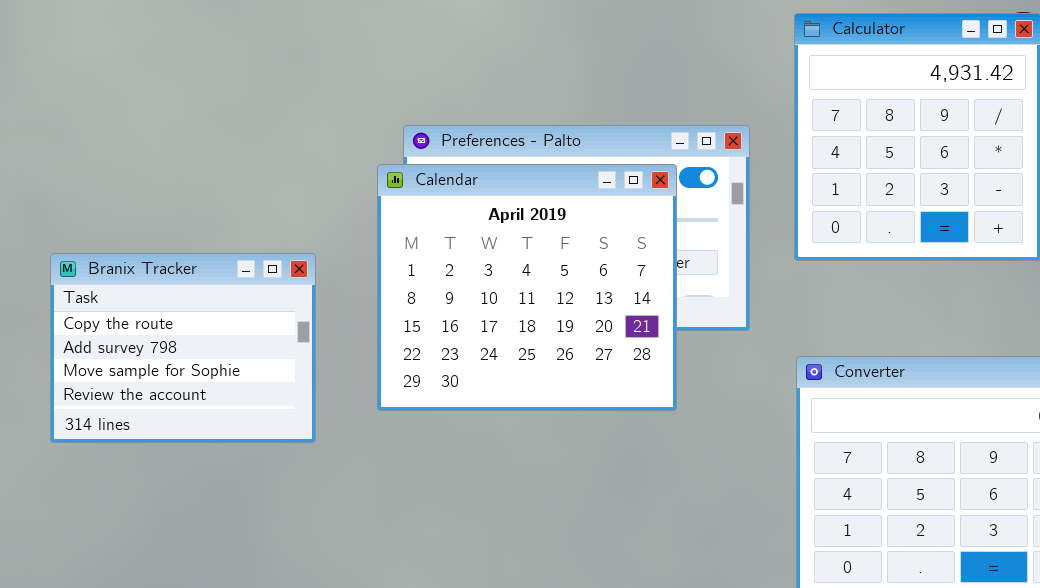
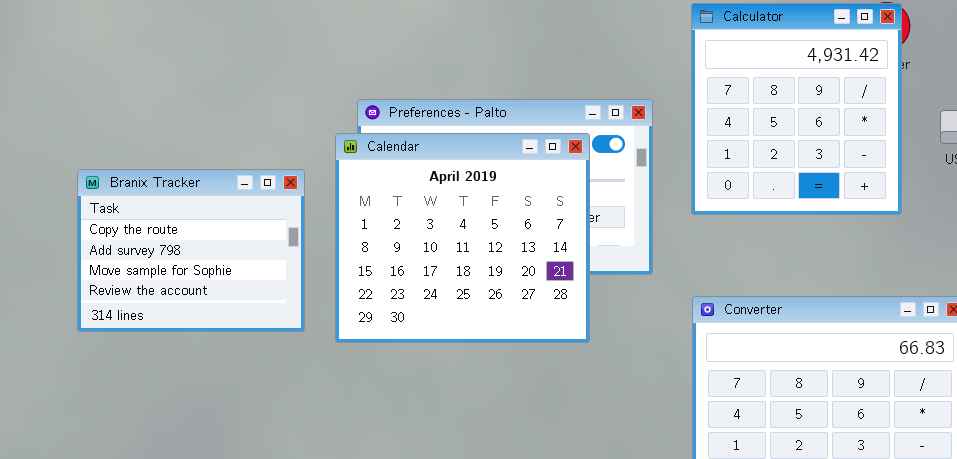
Branix Tracker: [50,253,316,443] -> [77,169,305,332], moved

